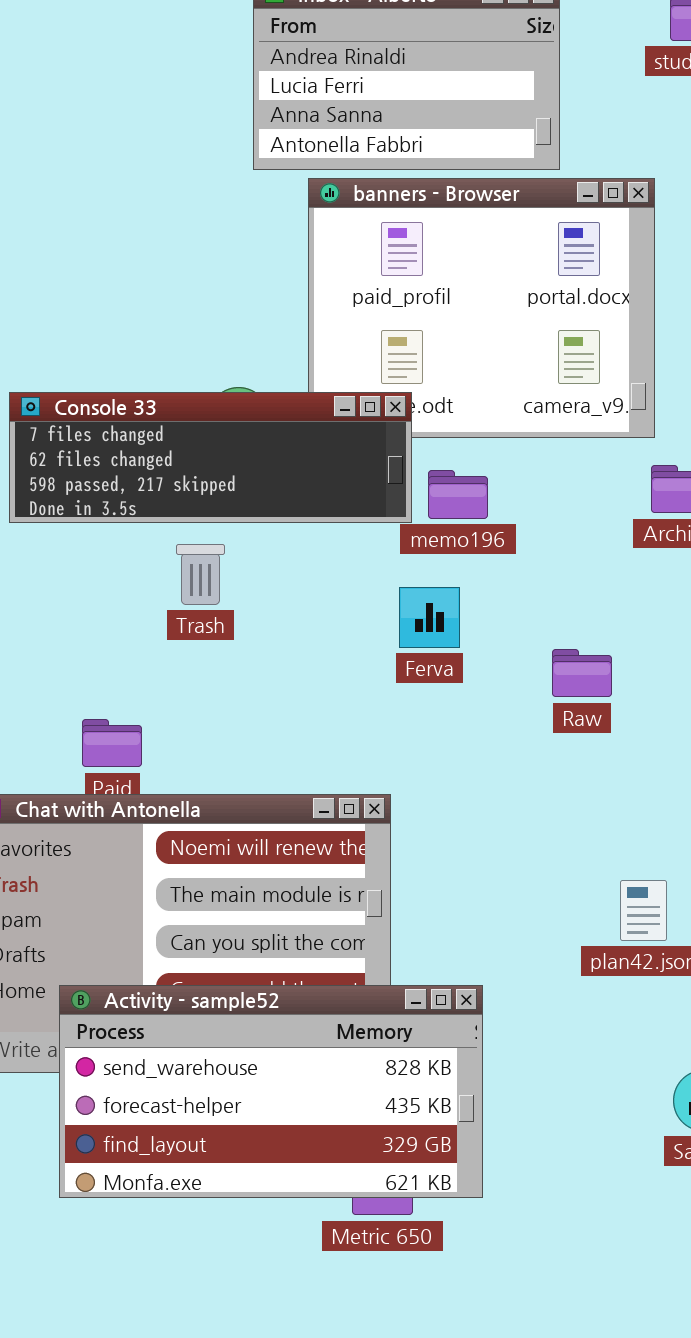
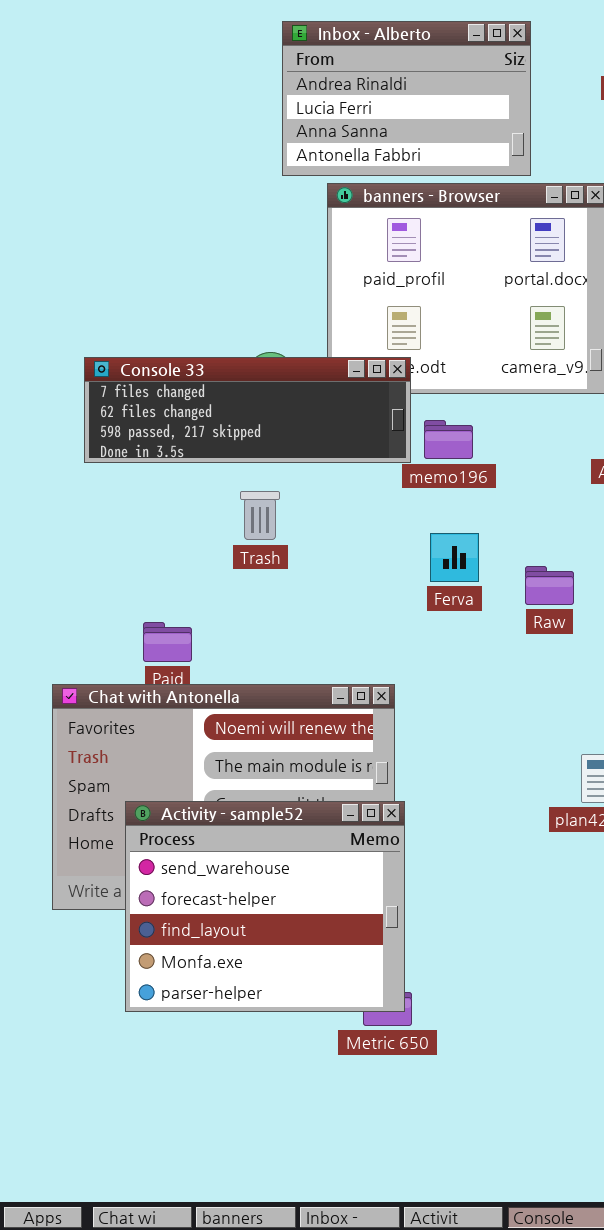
Trash: [176,544,225,605] -> [240,491,280,540], moved
Ferva: [399,587,460,648] -> [430,533,479,582], moved
Activity - sample52: [59,985,483,1198] -> [125,801,405,1012], resized

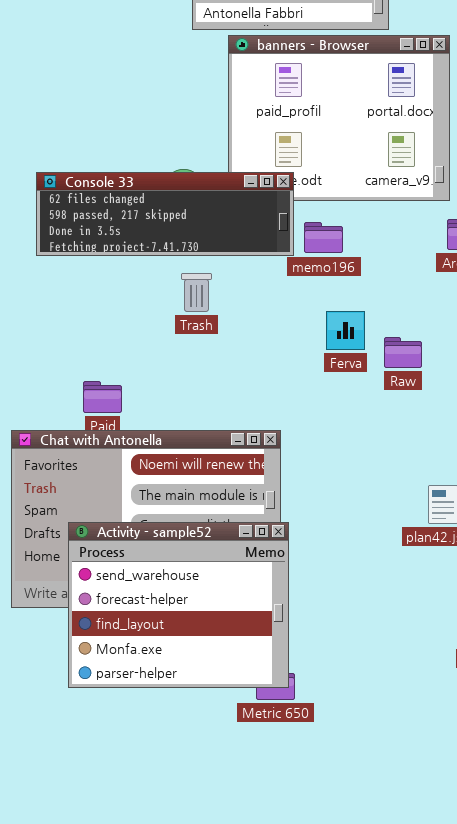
Console 33: [84,357,411,463] -> [36,172,294,256], scrolled down 1 row
Trash: [240,491,280,540] -> [181,273,212,312], moved
Ferva: [430,533,479,582] -> [326,311,365,350], moved

